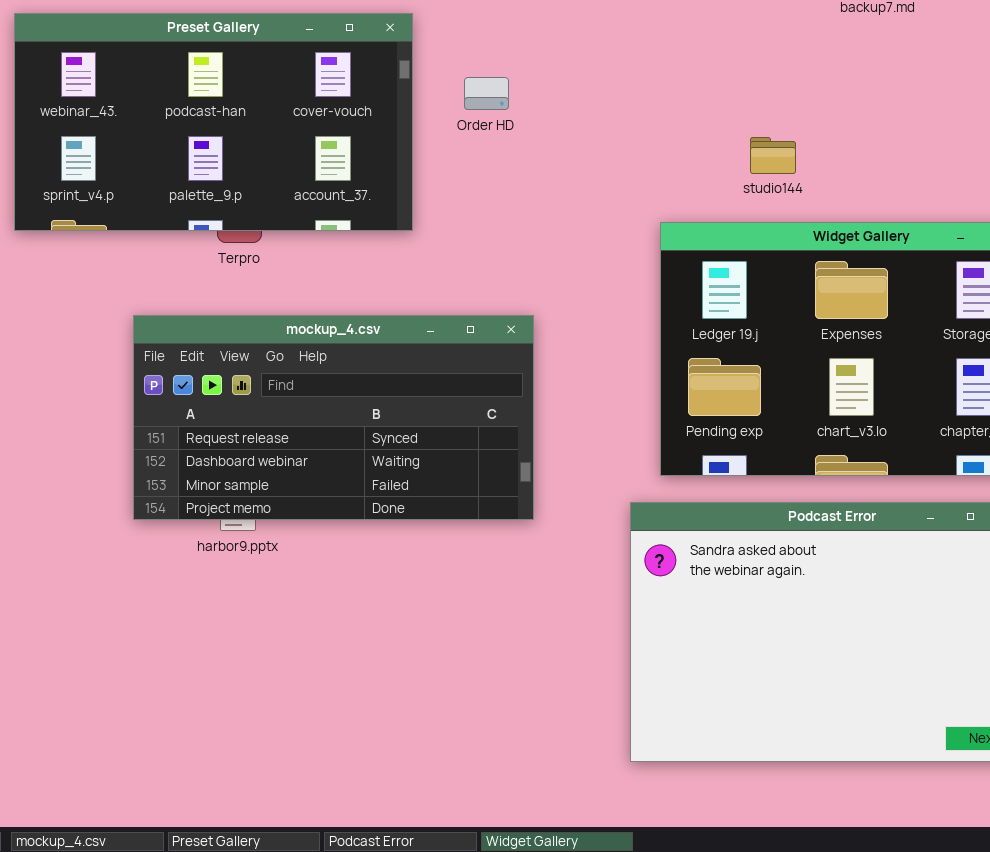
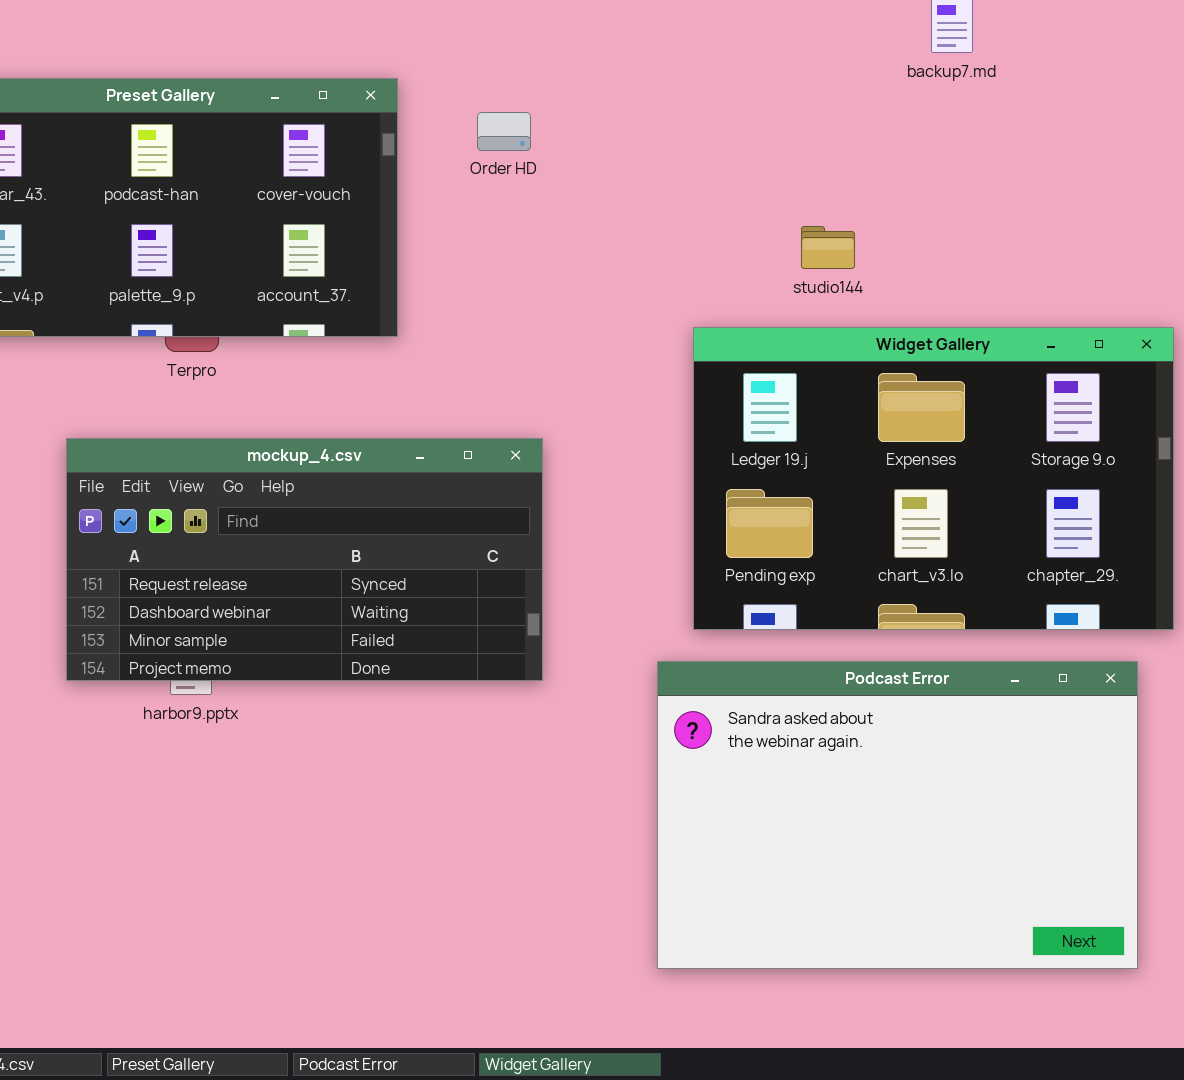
Order HD: [464,77,509,110] -> [477,112,531,151], moved

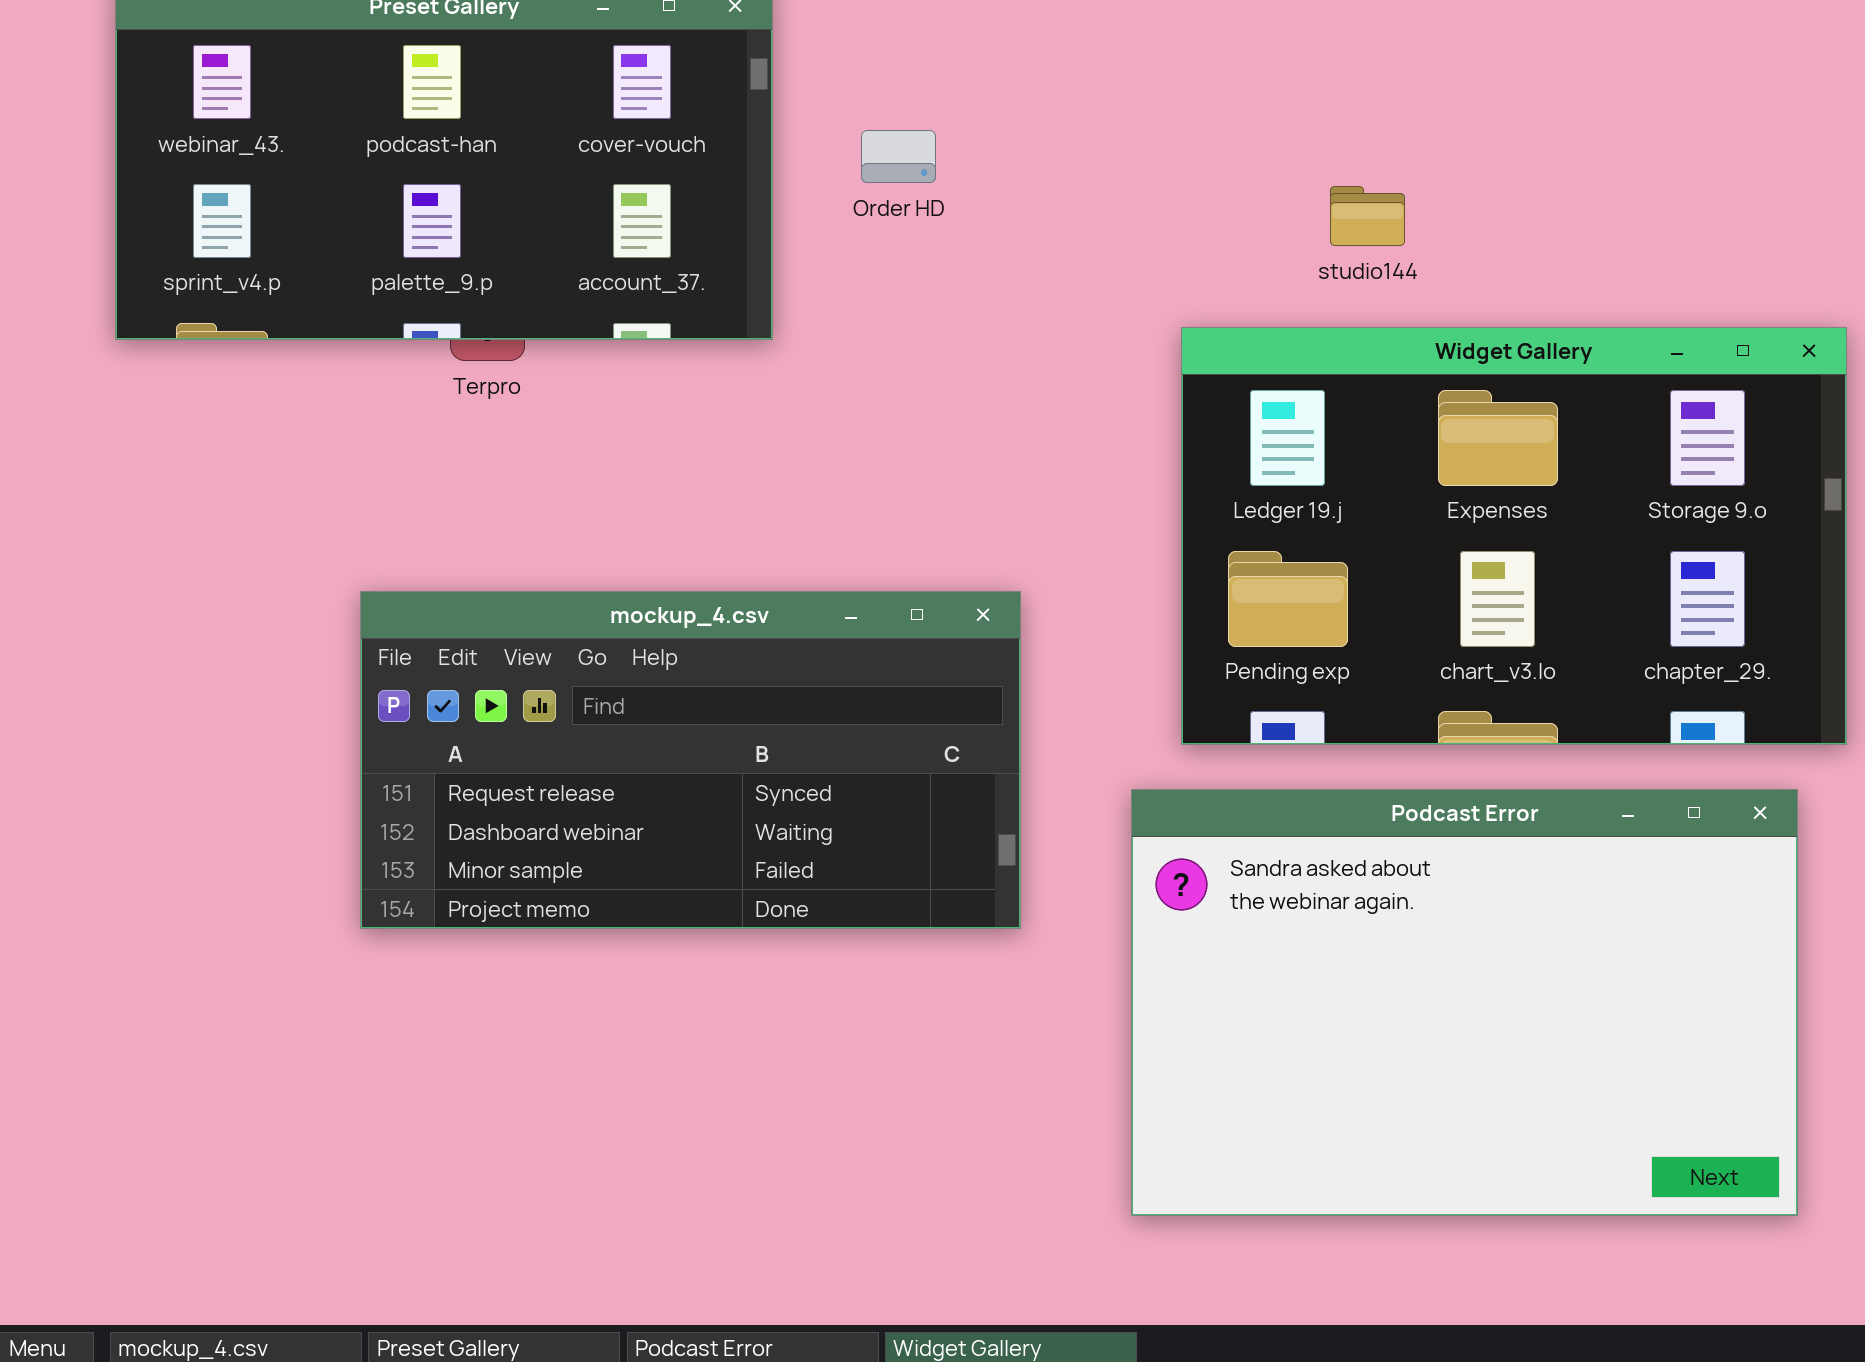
Order HD: [477,112,531,151] -> [861,130,936,183], moved
mockup_4.csv: [66,438,543,681] -> [360,591,1021,929], moved

